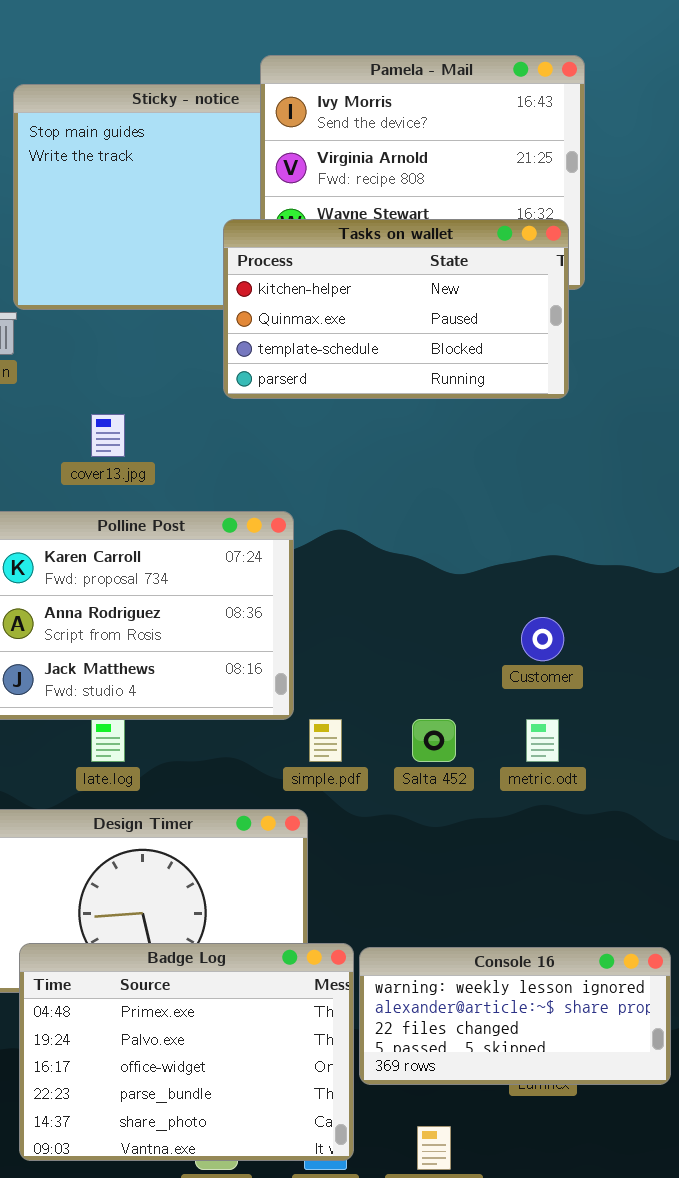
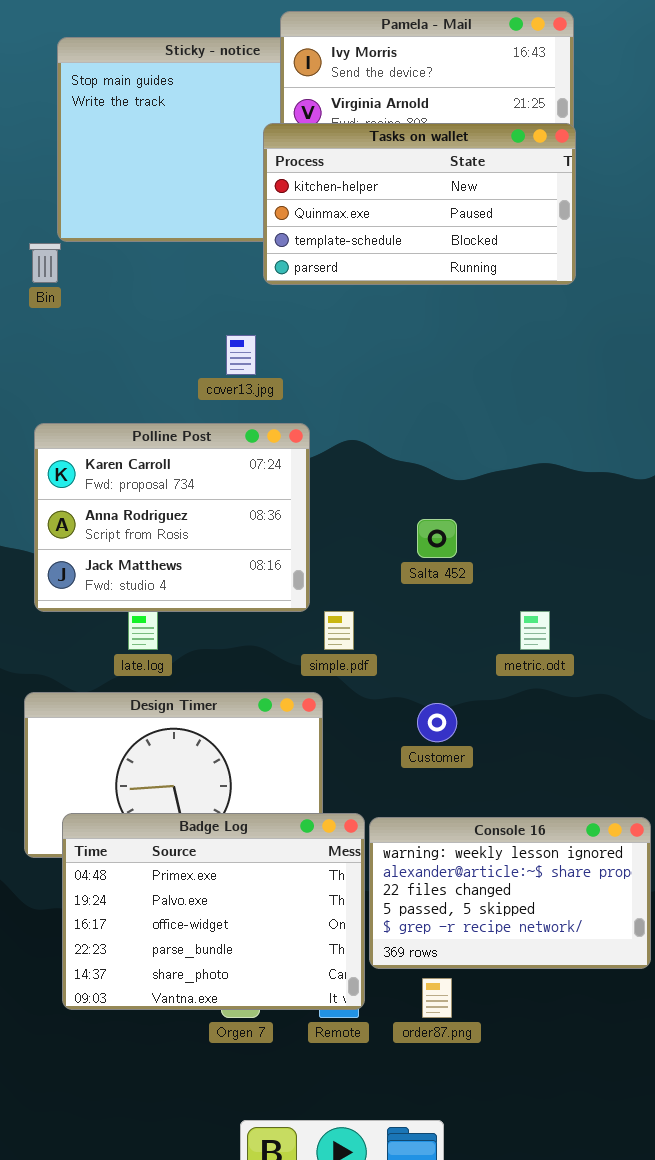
Tasks on wallet: [223,219,569,399] -> [263,123,576,285], moved
cover13.jpg: [91,414,125,457] -> [226,335,256,375], moved
Customer: [521,617,564,661] -> [417,703,457,742], moved
Salta 452: [412,719,456,762] -> [417,519,457,558], moved
Console 16: [359,947,671,1085] -> [369,817,651,969], resized

